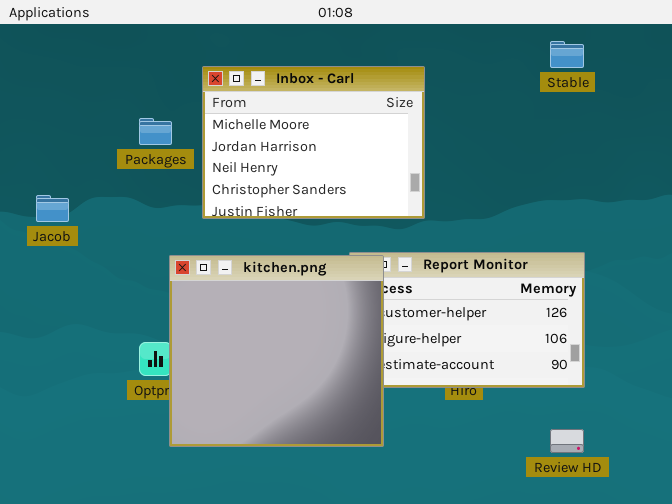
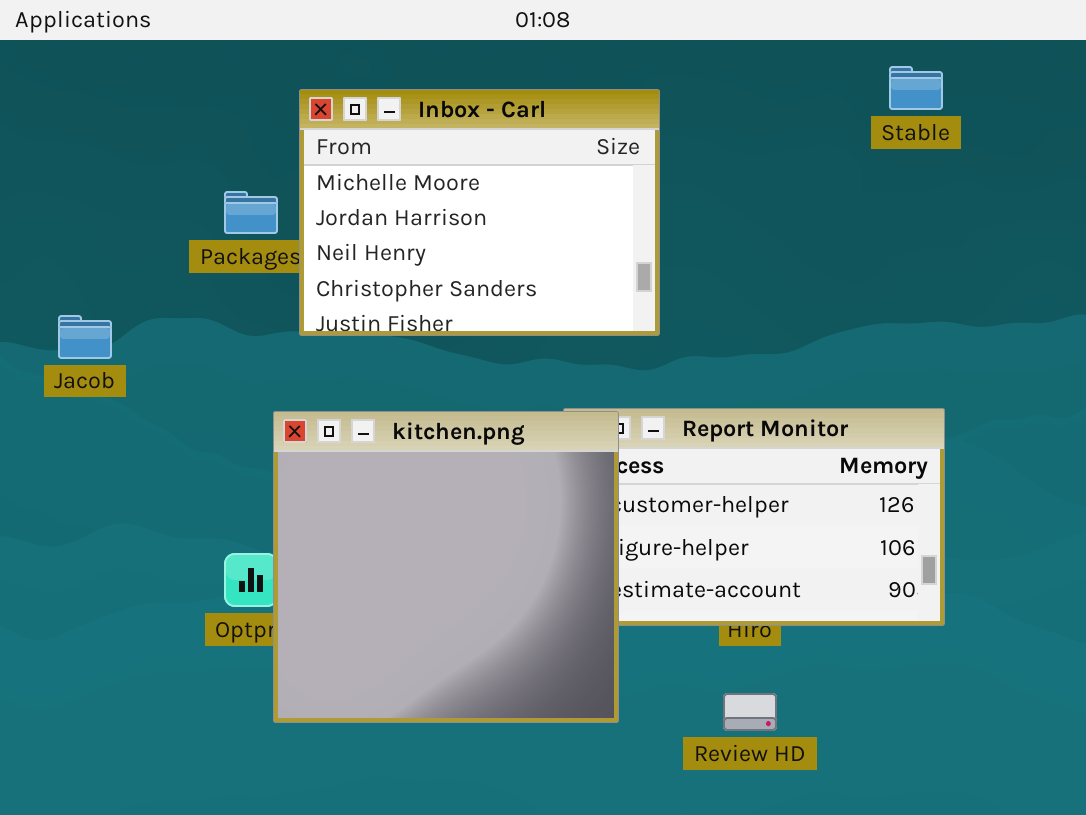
Inbox - Carl: [202,66,425,219] -> [299,89,660,336], moved
Review HD: [550,429,584,453] -> [723,693,777,731], moved

